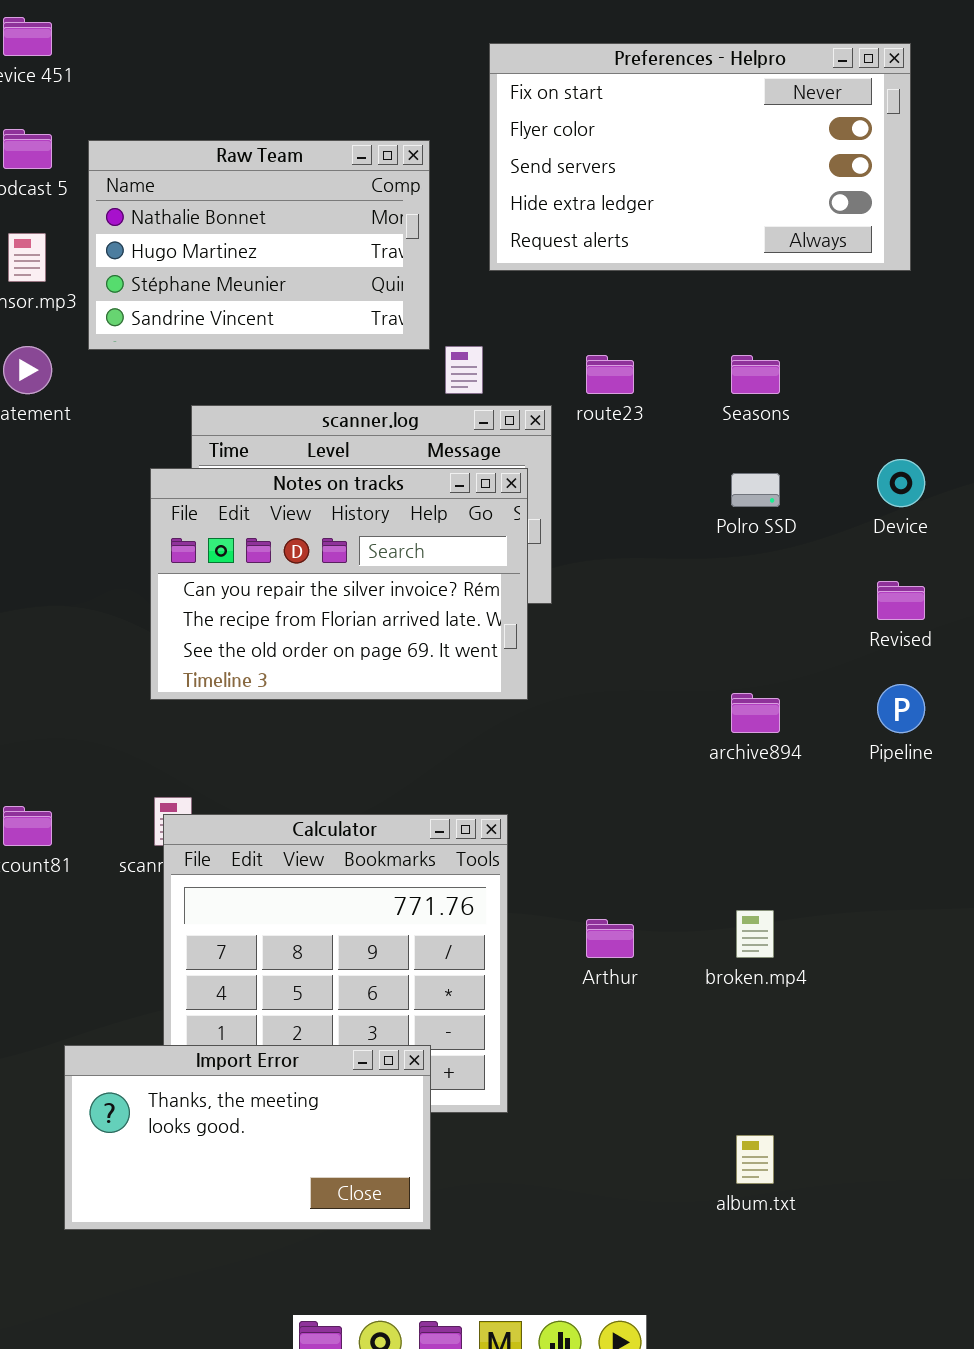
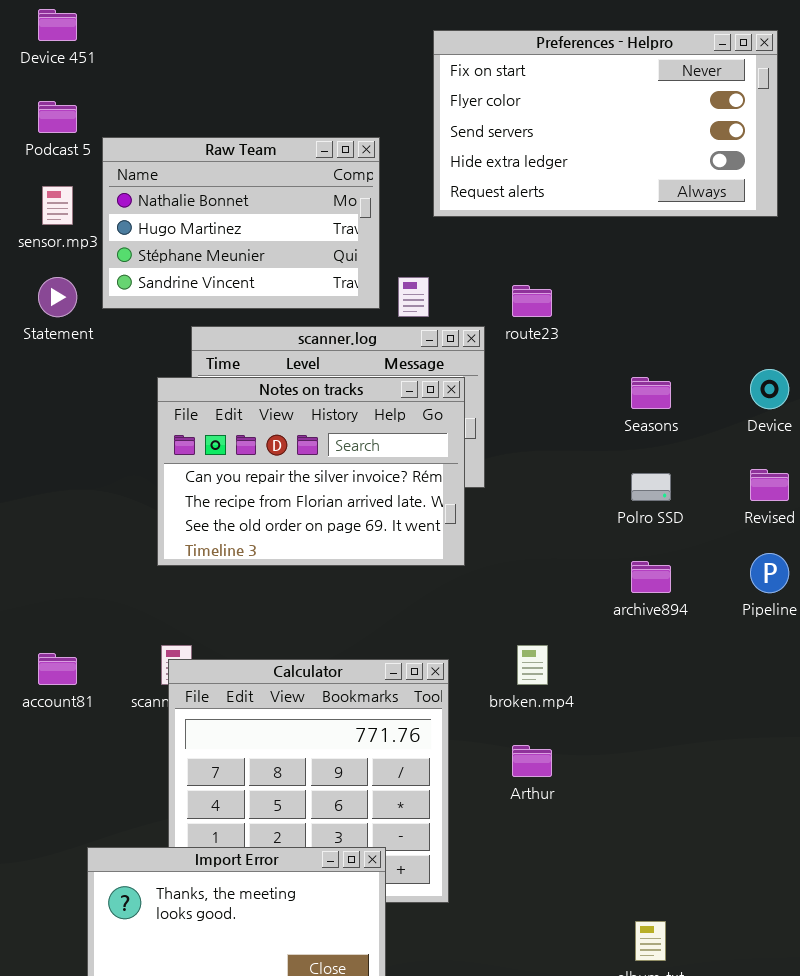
Raw Team: [88,140,430,350] -> [102,137,380,309], moved
Seasons: [731,355,780,394] -> [631,377,671,409], moved
Polro SSD: [731,473,780,507] -> [631,473,671,501], moved
broken.mp4: [736,910,774,958] -> [517,645,548,685], moved

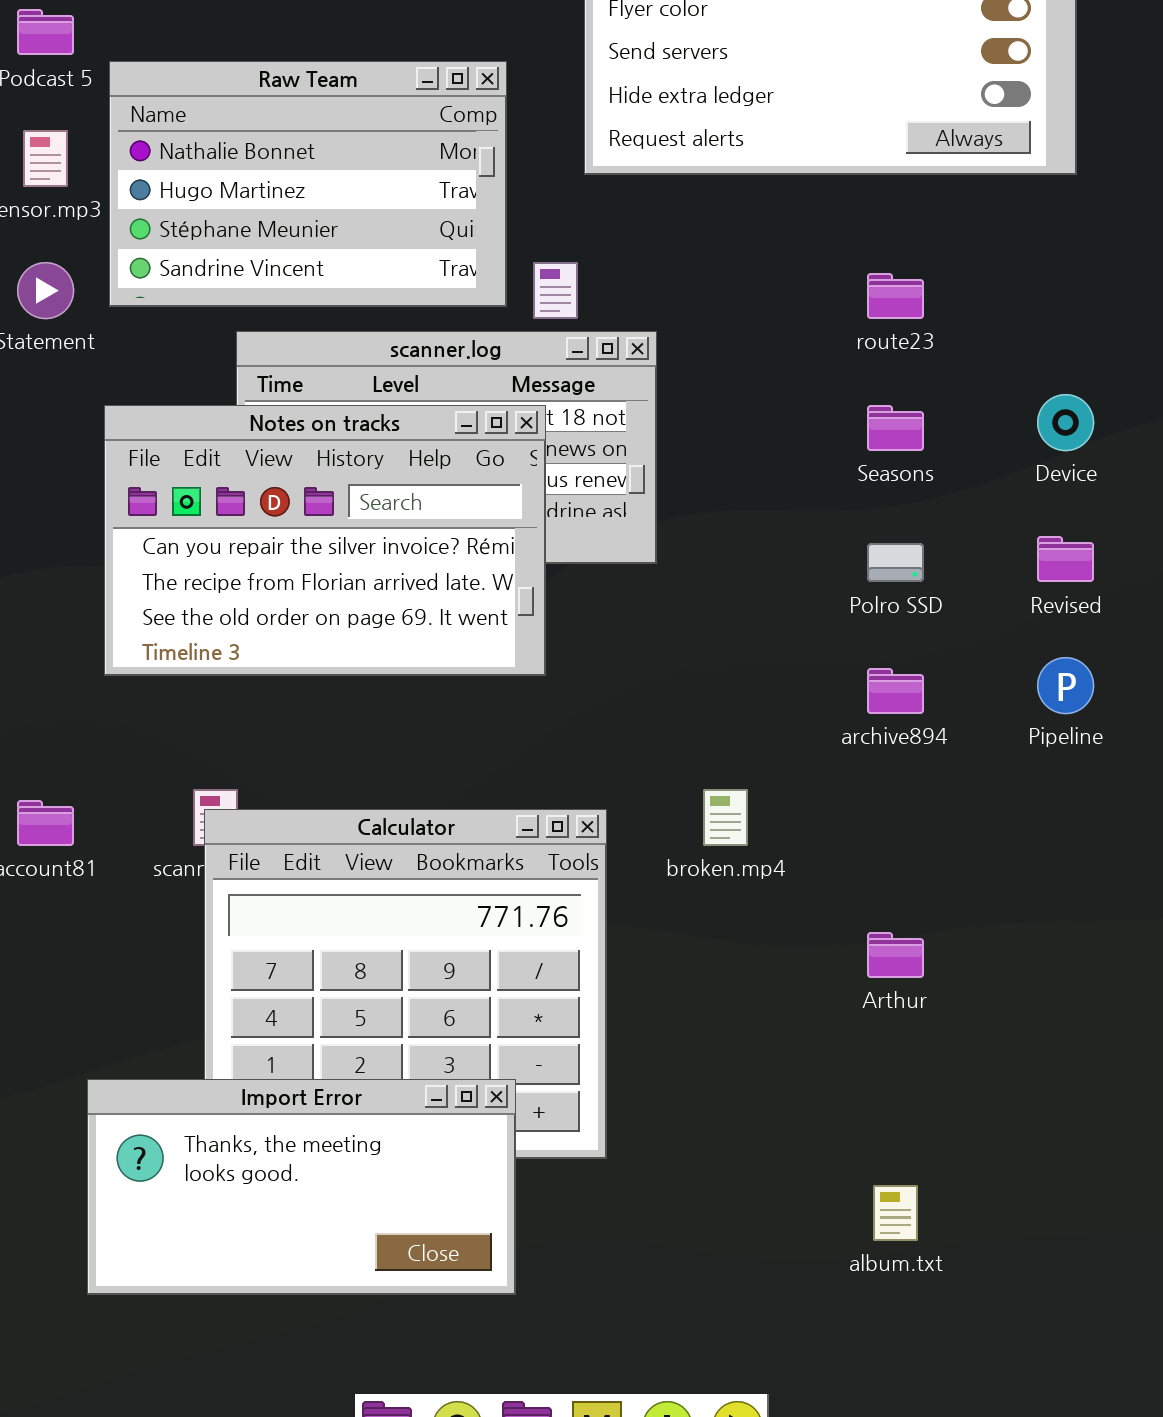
route23: [512,285,552,317] -> [867,273,924,319], moved
Notes on tracks: [157,377,465,566] -> [104,405,546,676], moved
Arthur: [512,745,552,777] -> [867,932,924,978], moved

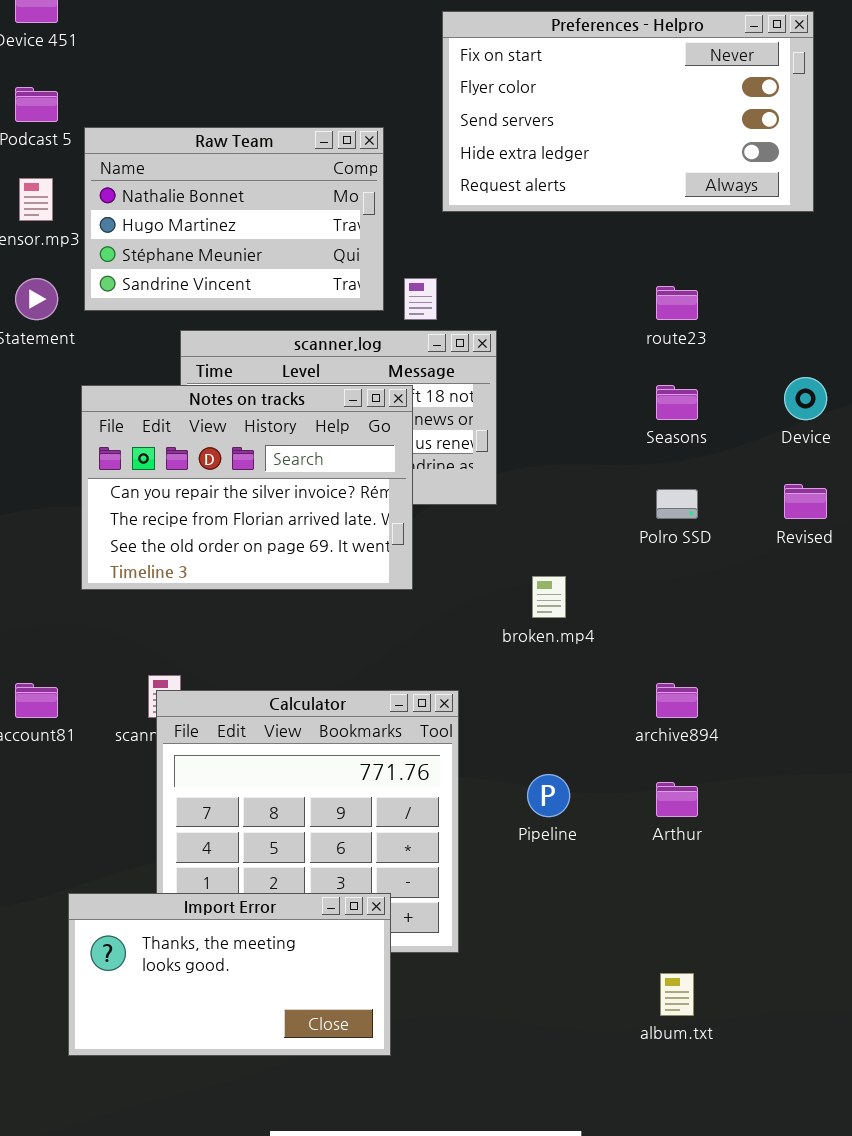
Pipeline: [1037,657,1094,714] -> [527,774,570,817], moved
archive894: [867,668,924,714] -> [656,683,698,718], moved
broken.mp4: [703,789,748,846] -> [532,576,566,618], moved

